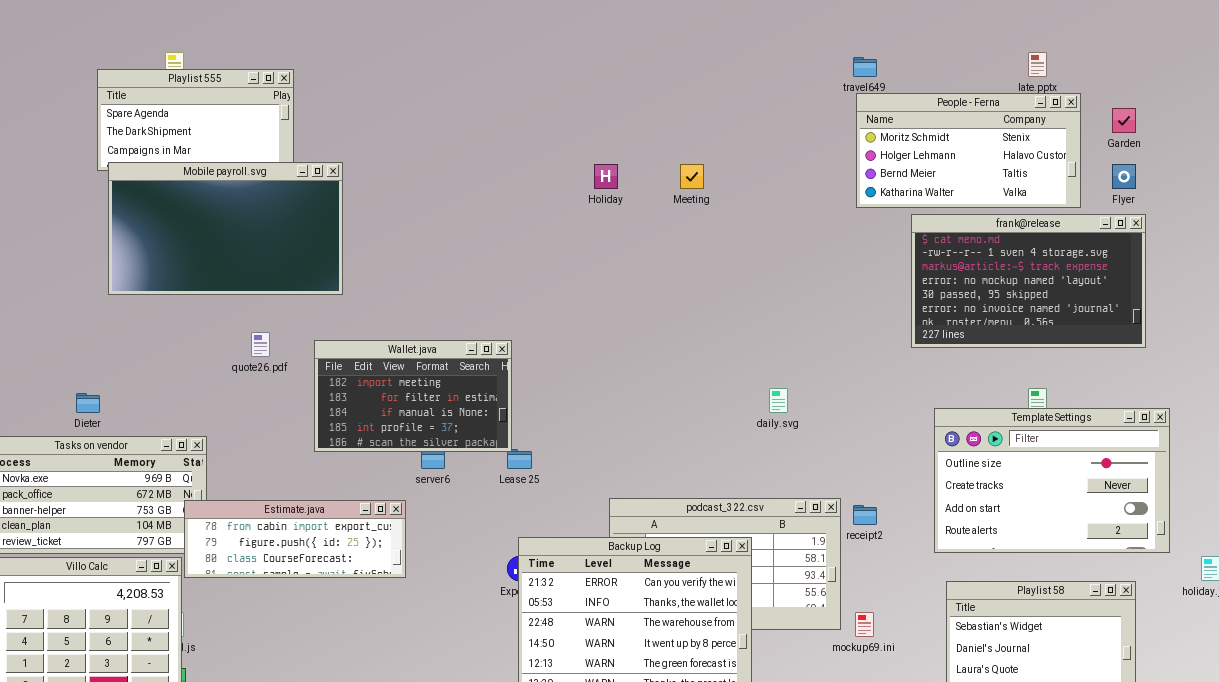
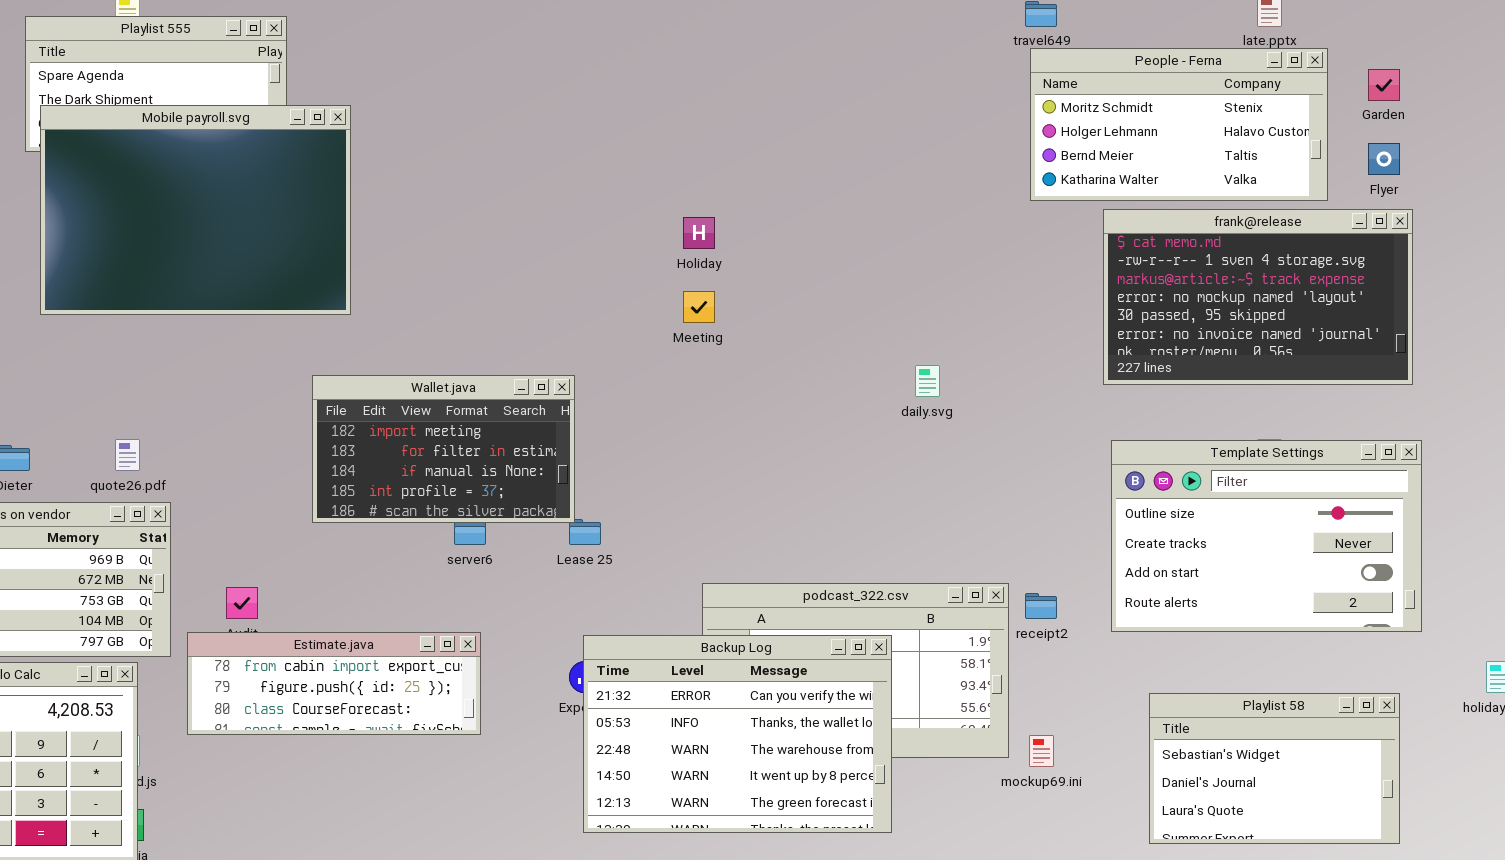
Mobile payroll.svg: [108,162,343,295] -> [40,105,351,315], resized
Holiday: [594,164,618,189] -> [683,217,715,249], moved
Meeting: [680,164,704,189] -> [683,291,715,323], moved
quote26.pdf: [251,332,270,357] -> [115,439,140,471], moved
daily.svg: [769,388,788,413] -> [915,365,940,397], moved
Template Settings: [934,408,1170,553] -> [1111,440,1422,632], moved
Estimate.java: [184,500,406,578] -> [187,632,481,735], moved

